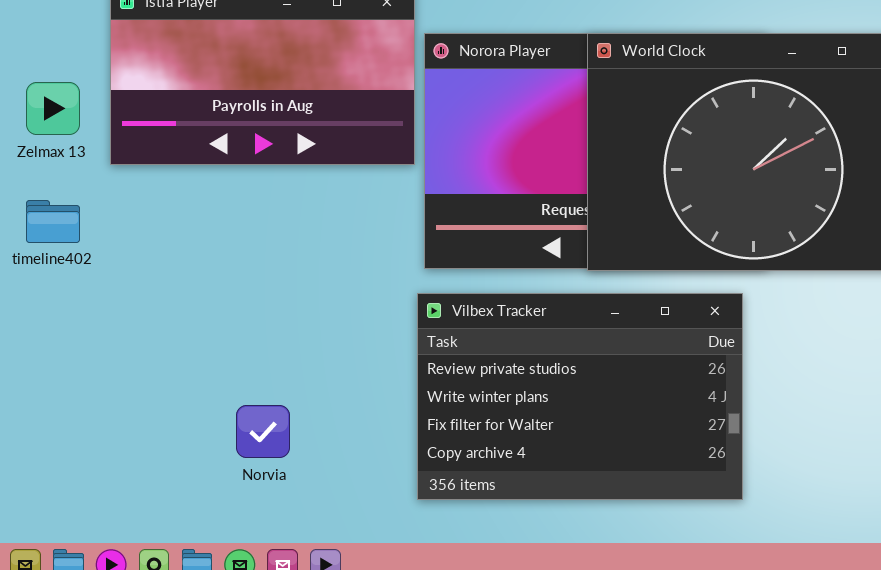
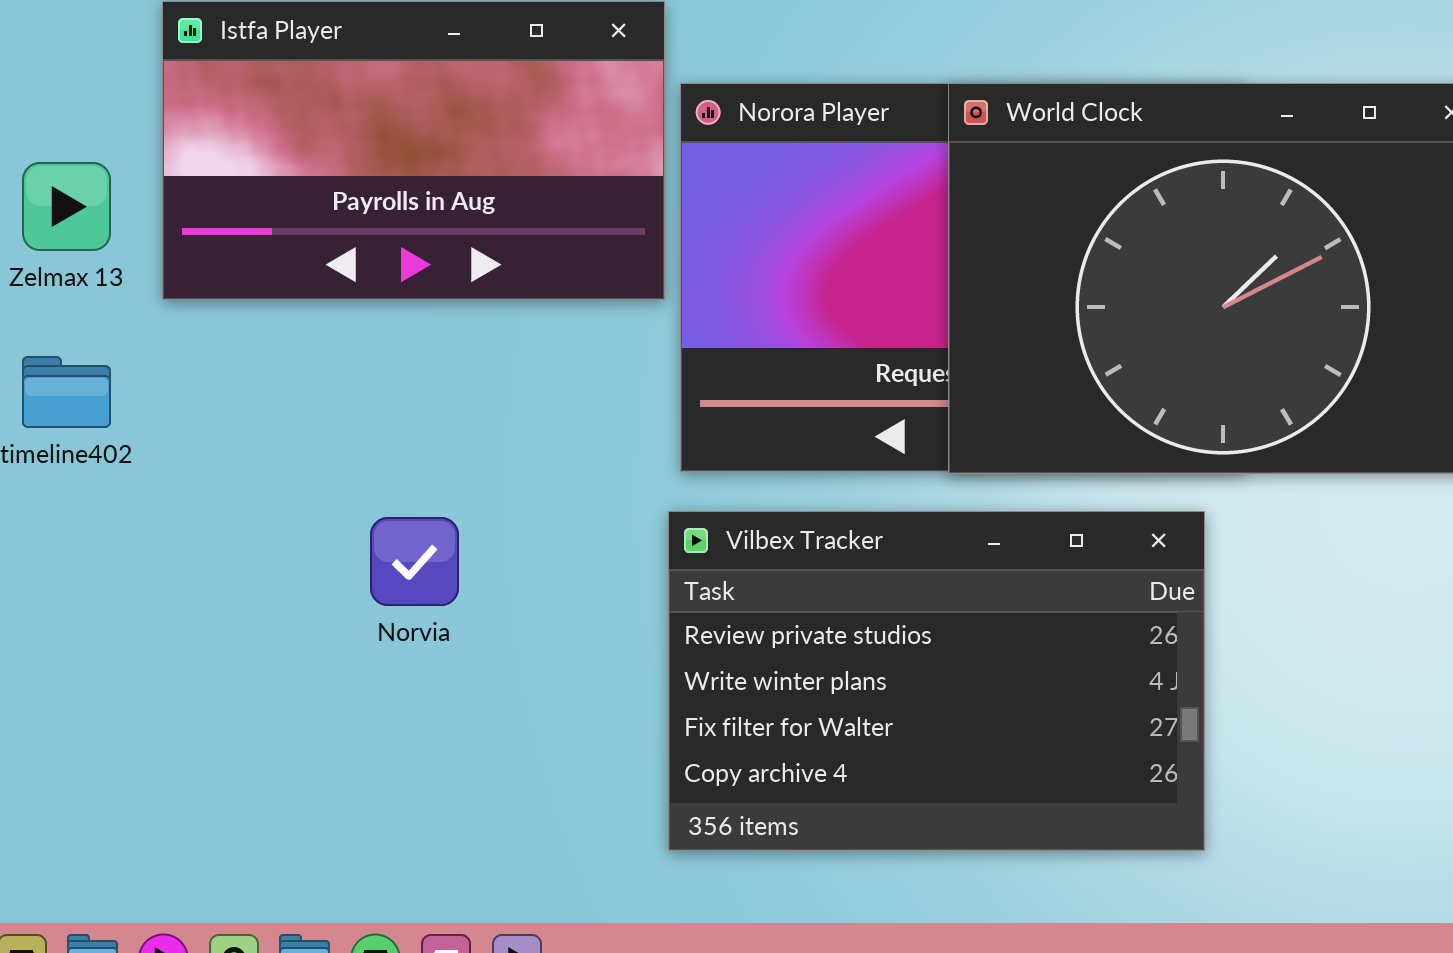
Norvia: [236,405,290,458] -> [370,517,459,606], moved

